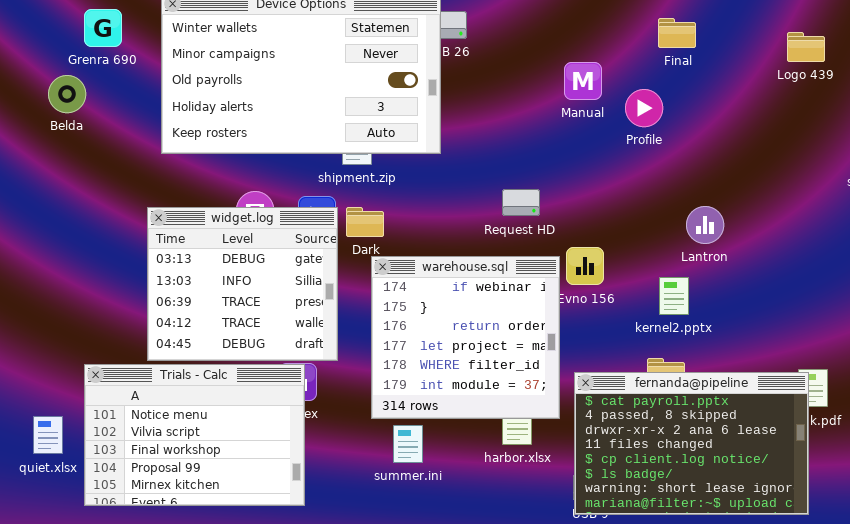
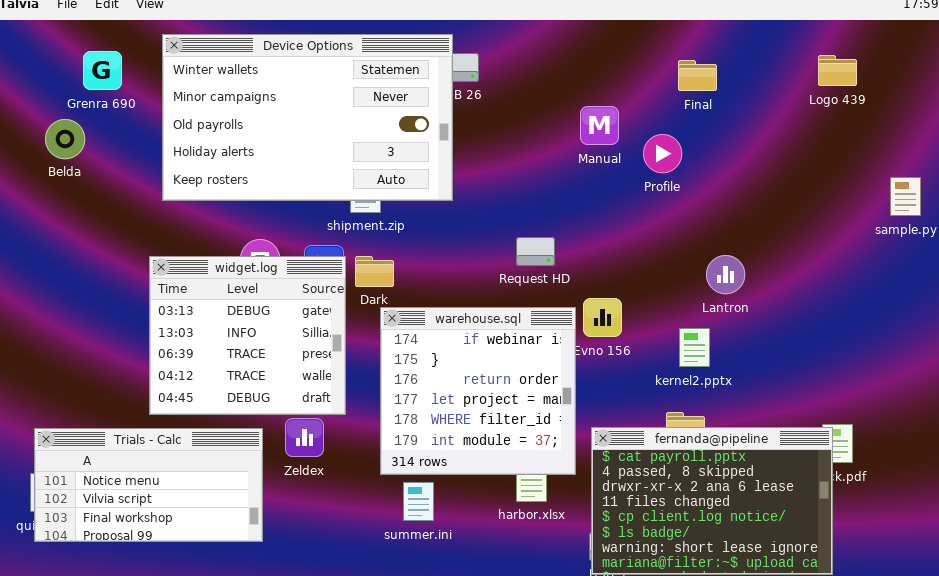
Logo 439: [787,32,825,62] -> [818,55,857,86], moved
Trials - Calc: [84,364,305,506] -> [34,428,263,542], moved, resized

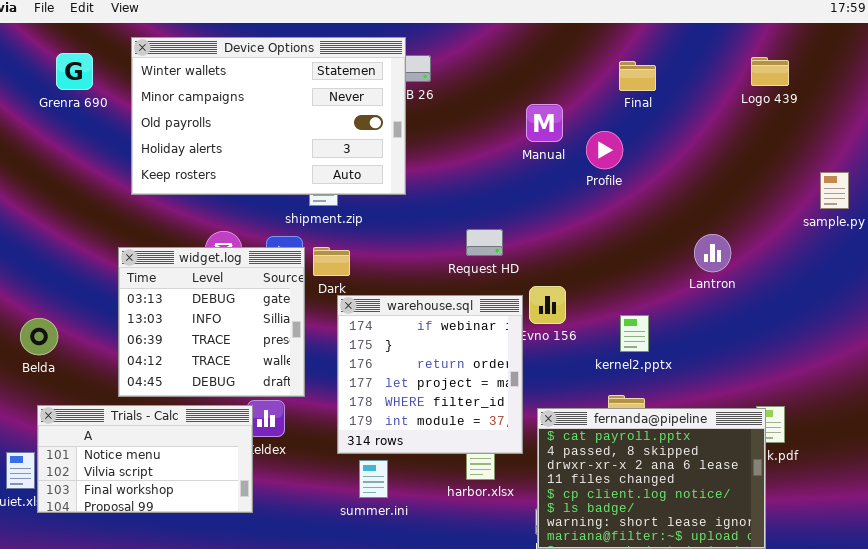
Belda: [45,119,85,159] -> [20,318,58,355], moved
Lantron: [706,255,745,294] -> [694,234,731,272], moved
Trials - Calc: [34,428,263,542] -> [37,405,253,513], moved

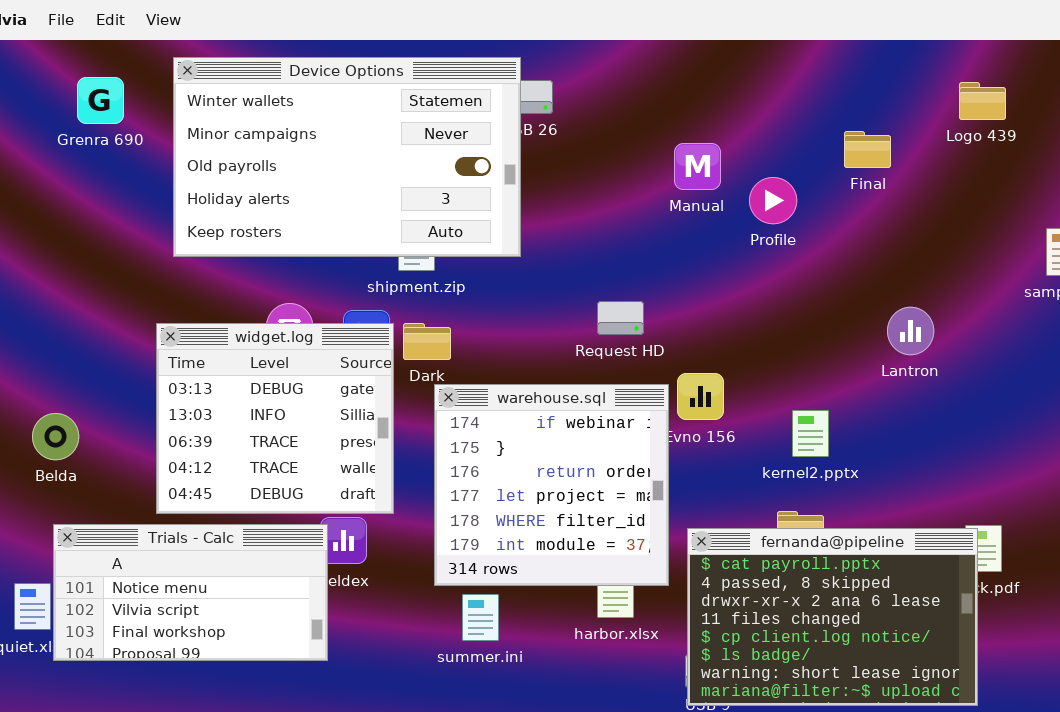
Final: [619,61,656,91] -> [844,131,891,168], moved

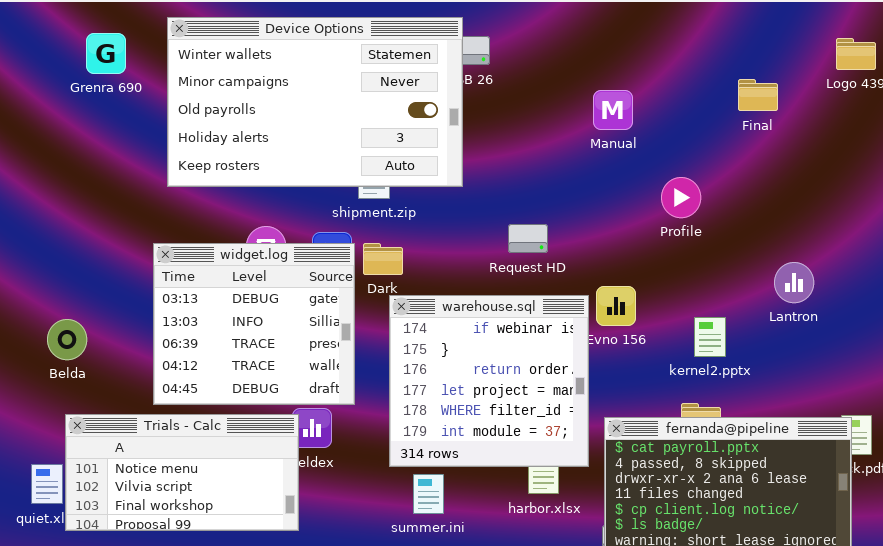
Profile: [749,177,797,224] -> [661,177,701,218], moved
Request HD: [597,301,644,335] -> [508,224,548,253], moved
Lantron: [887,307,934,355] -> [774,262,814,303], moved

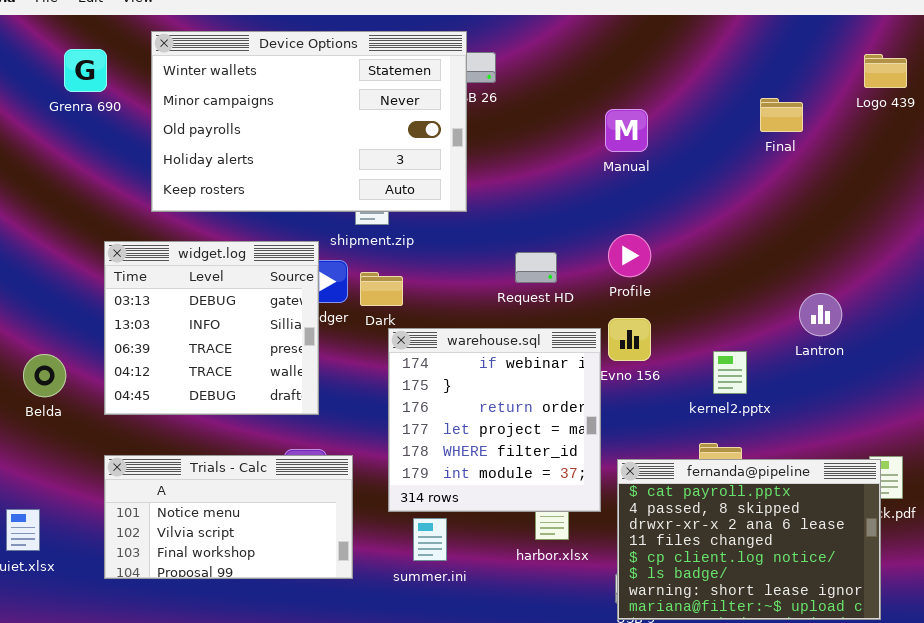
Profile: [661,177,701,218] -> [608,234,651,277], moved
widget.log: [153,243,355,405] -> [104,241,319,415], moved
Trials - Calc: [65,414,299,531] -> [104,455,353,579], moved

